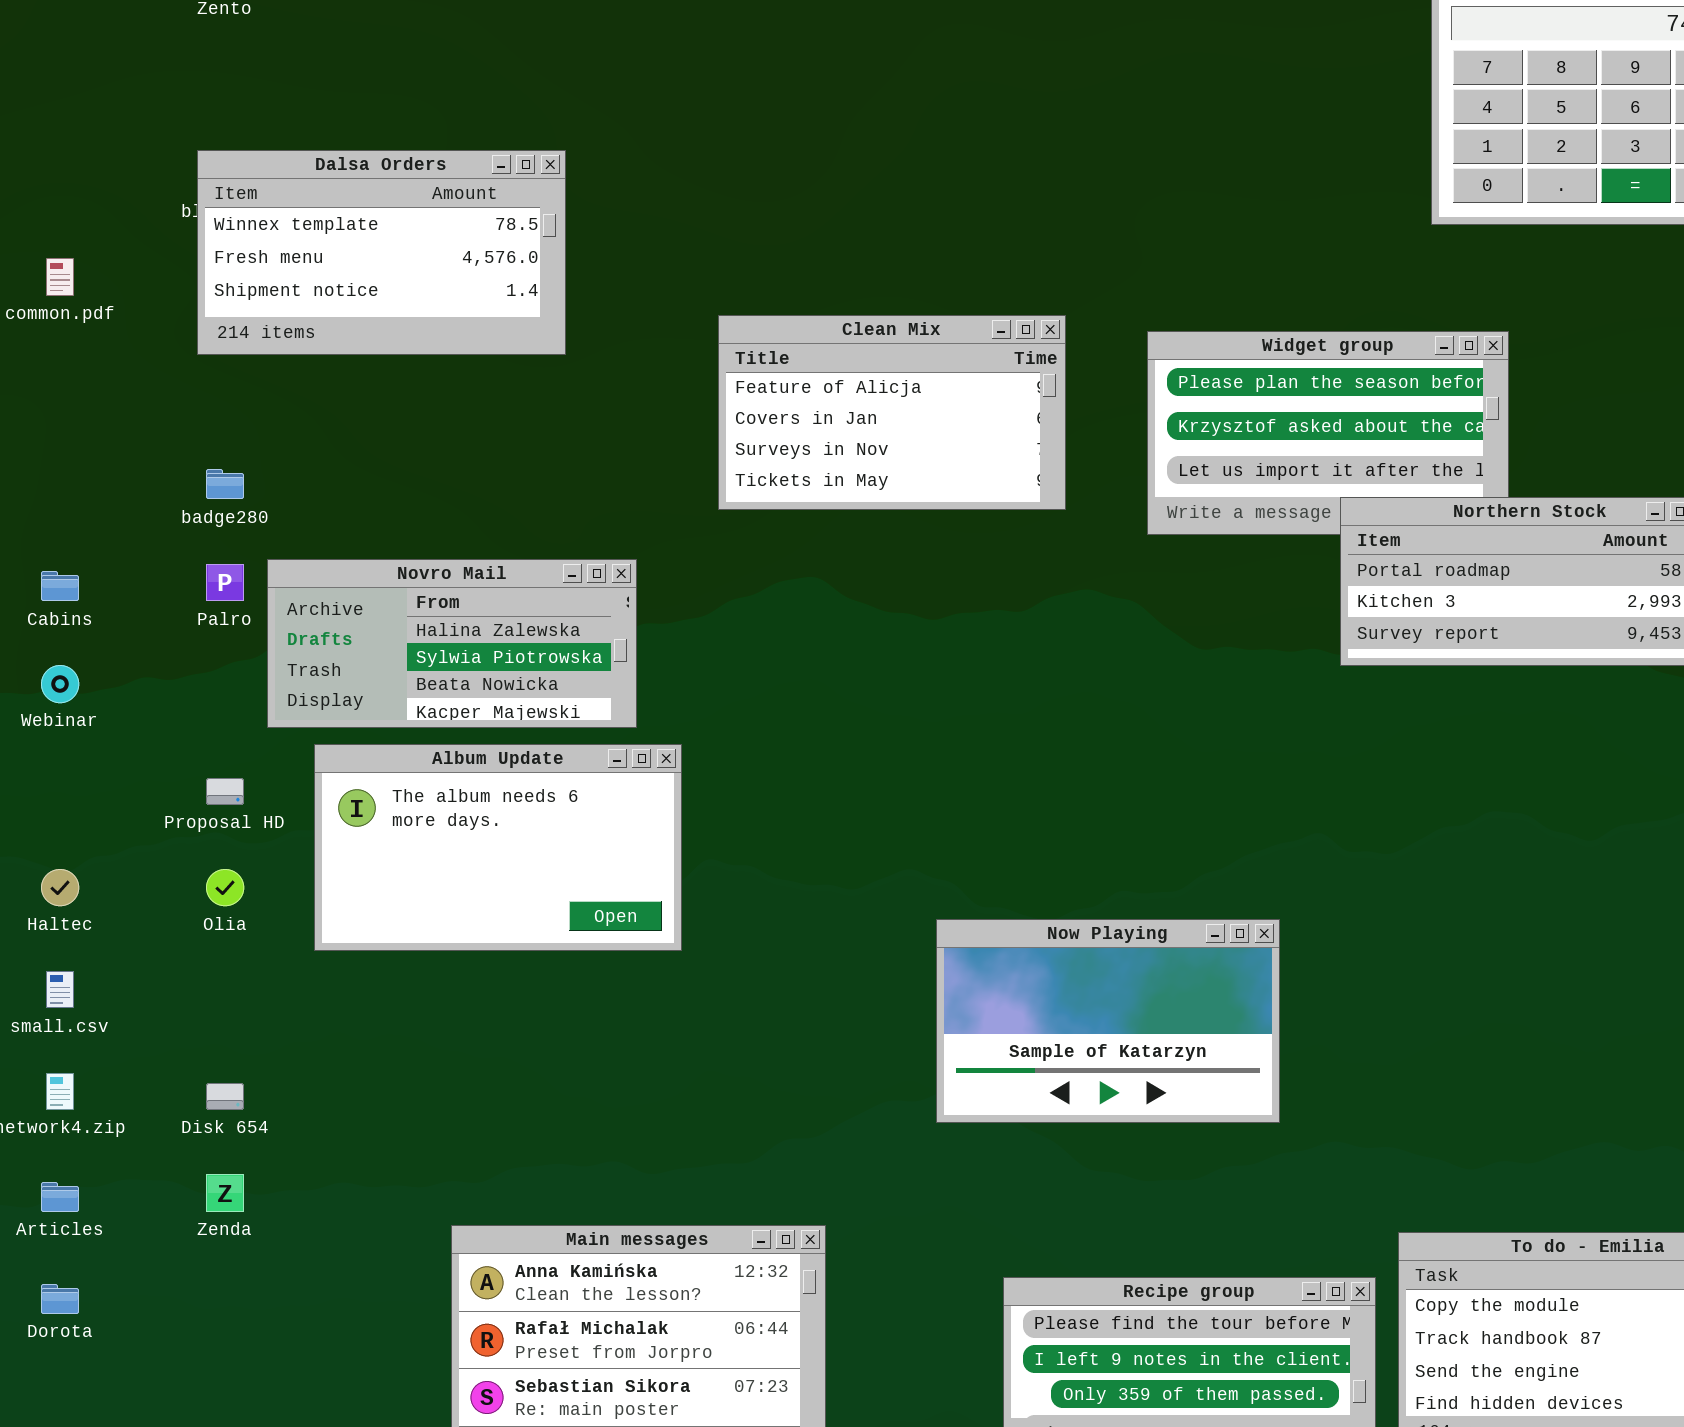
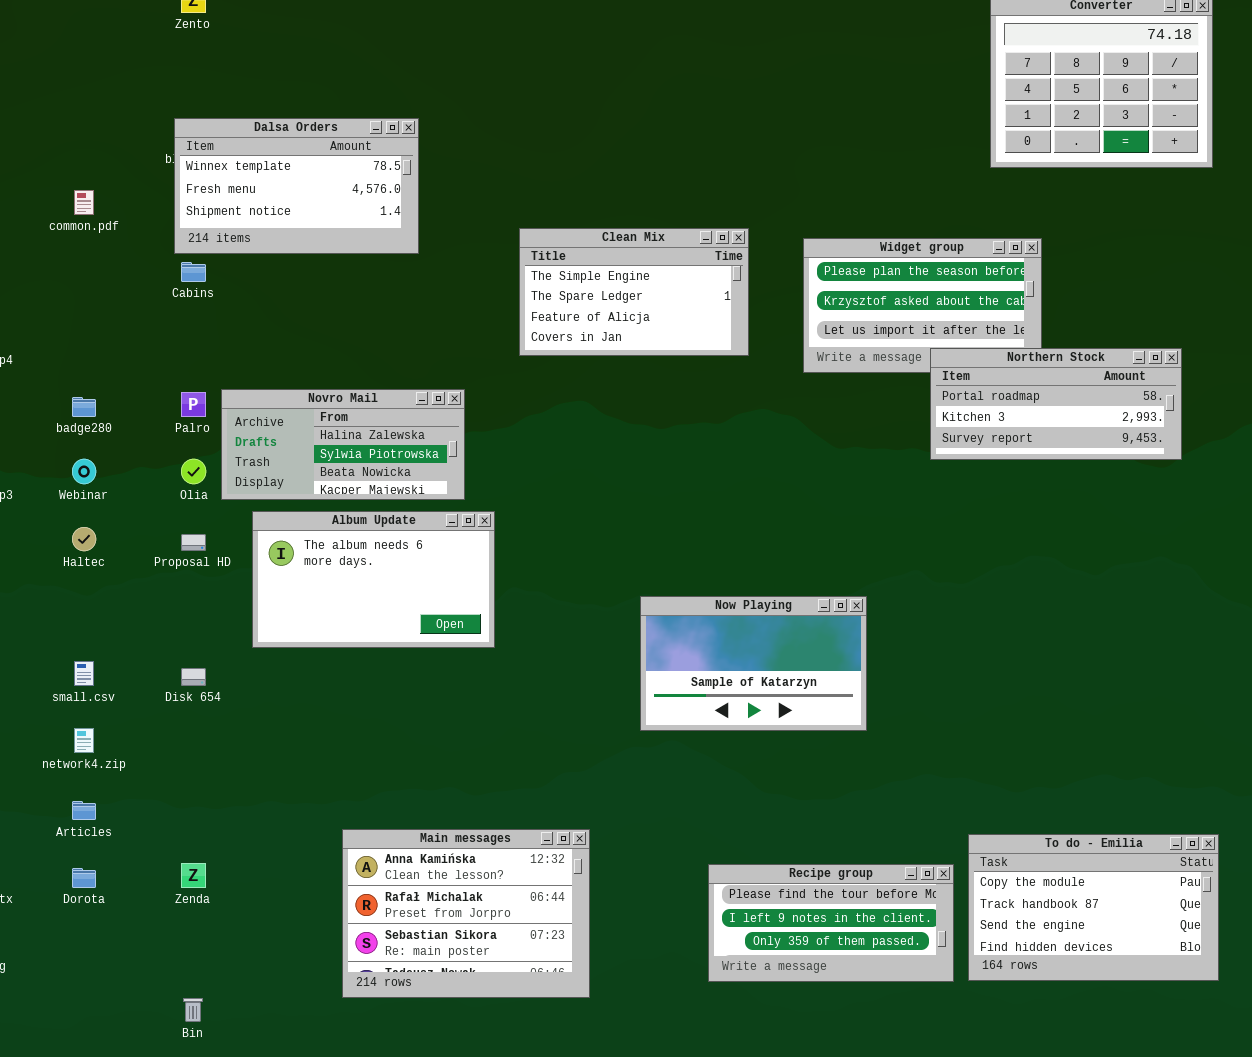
Clean Mix: [718,315,1066,510] -> [519,228,749,356], scrolled up 2 rows
badge280: [206,469,244,499] -> [72,397,96,417], moved
Cabins: [41,571,79,601] -> [181,262,206,282], moved
Haltec: [41,869,79,906] -> [72,527,96,551], moved
Olia: [206,869,244,906] -> [181,459,206,484], moved
Now Playing: [936,919,1280,1123] -> [640,596,867,731], moved
Disk 654: [206,1083,244,1110] -> [181,668,206,686], moved
Zenda: [206,1174,244,1212] -> [181,863,206,888], moved

